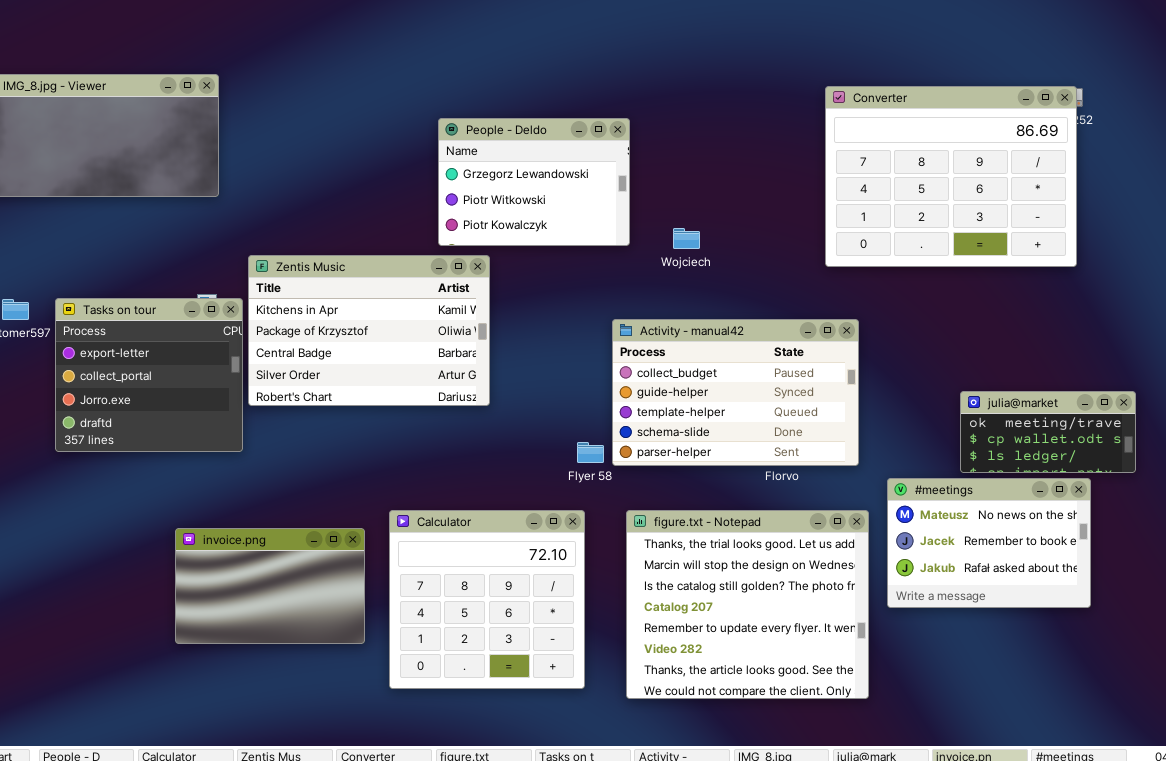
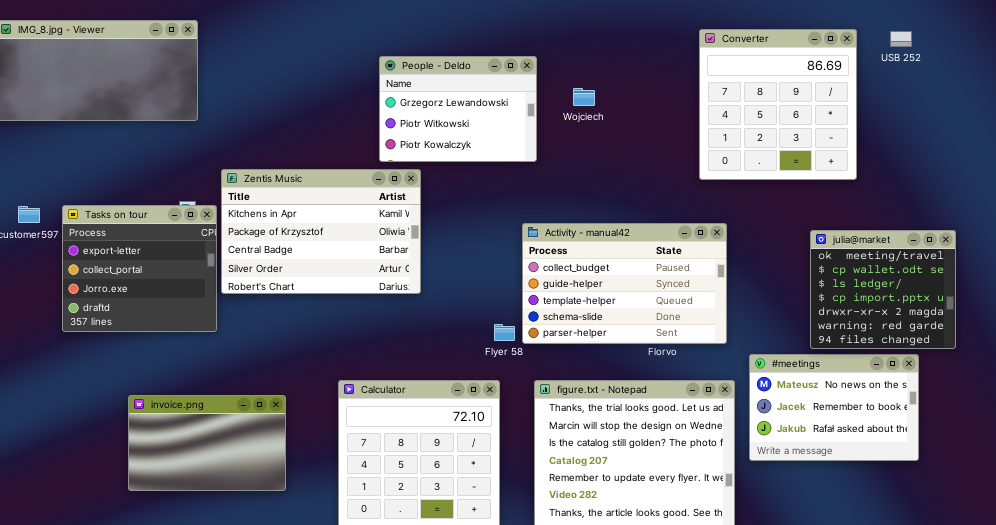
Converter: [825,86,1077,267] -> [699,29,857,180], resized
Wojciech: [673,228,700,249] -> [573,88,595,106], moved
julia@market: [960,391,1136,473] -> [810,230,956,349], resized
invoice.png: [175,528,365,644] -> [128,395,286,491], moved

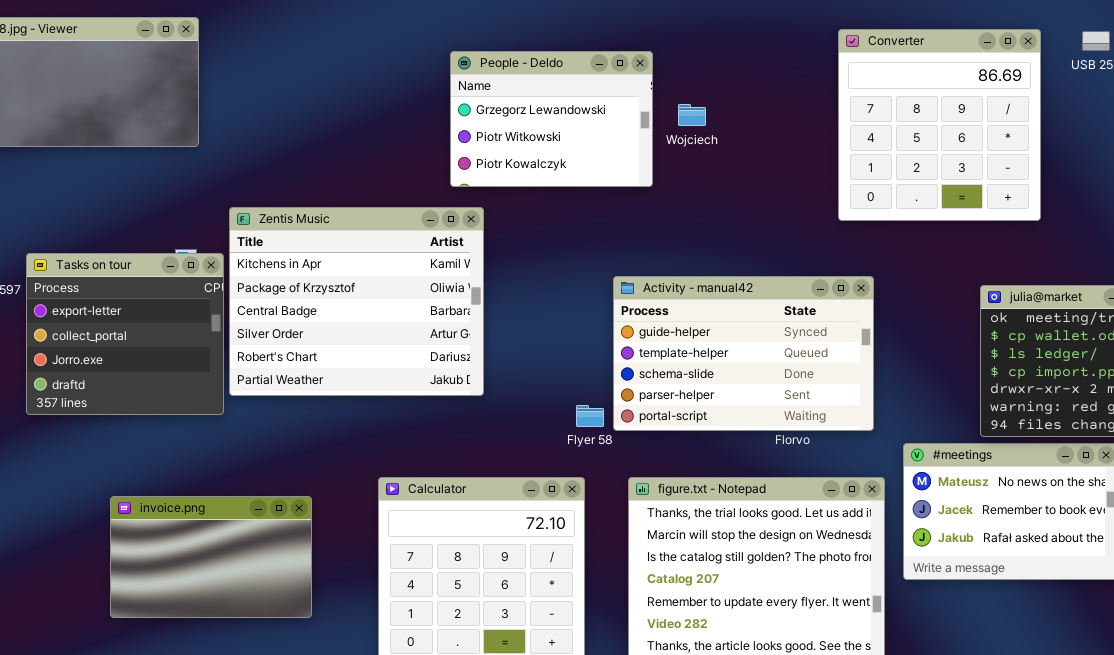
People - Deldo: [379,56,537,162] -> [450,51,653,187], moved
Zentis Music: [221,169,421,294] -> [229,207,484,396], resized
Activity - manual42: [522,223,727,344] -> [613,276,874,431], scrolled down 1 row

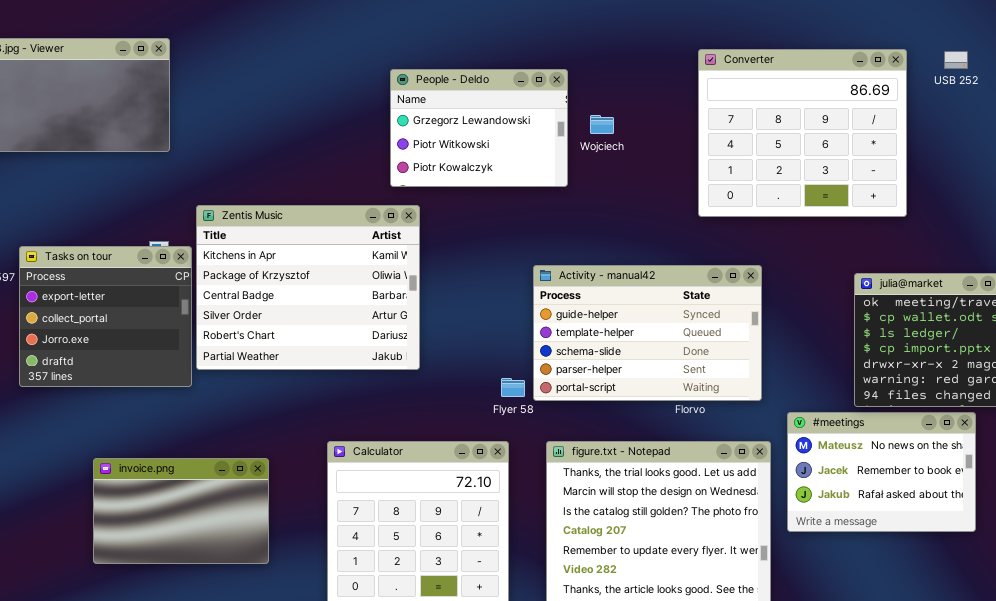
Converter: [838,29,1041,221] -> [698,49,907,217], resized

